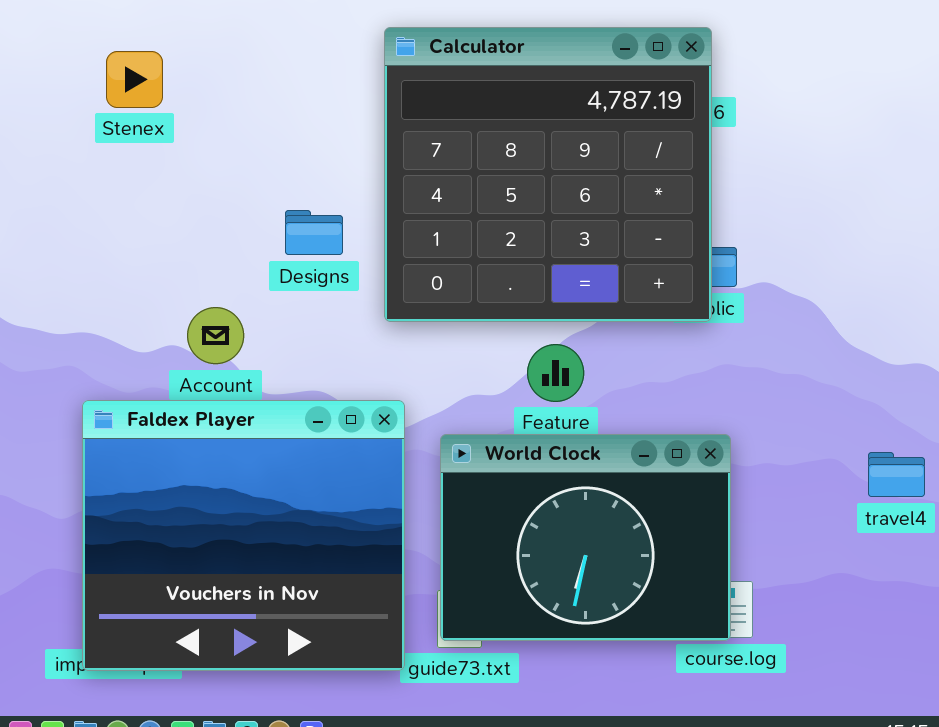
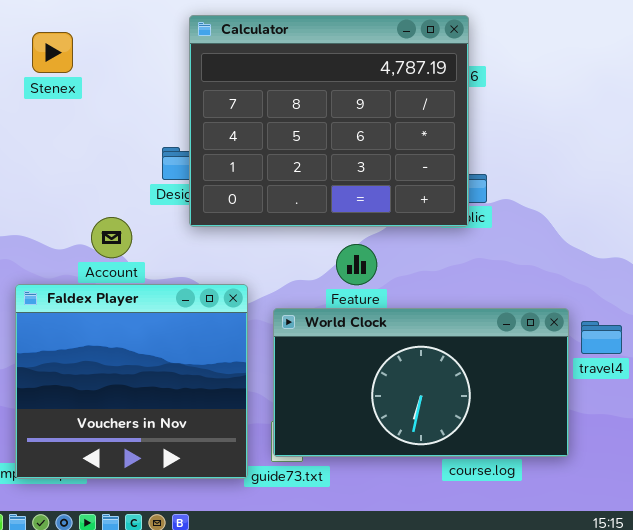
Calculator: [384,27,712,322] -> [189,15,469,227], resized
World Clock: [440,434,731,641] -> [273,308,569,457], resized

